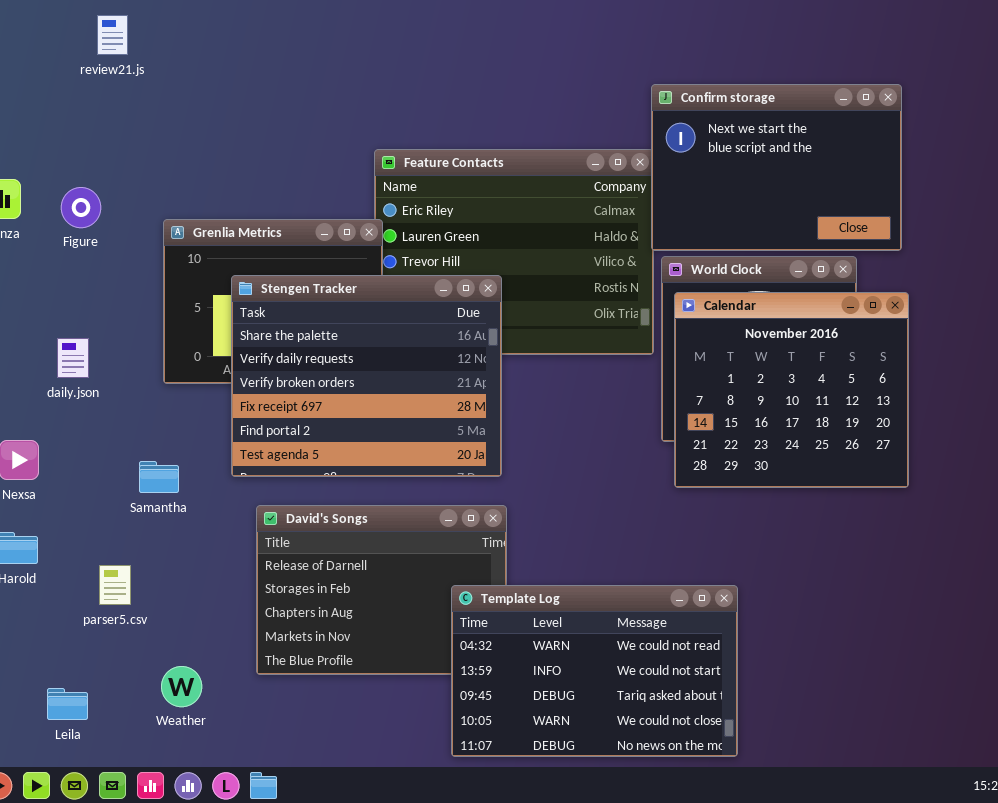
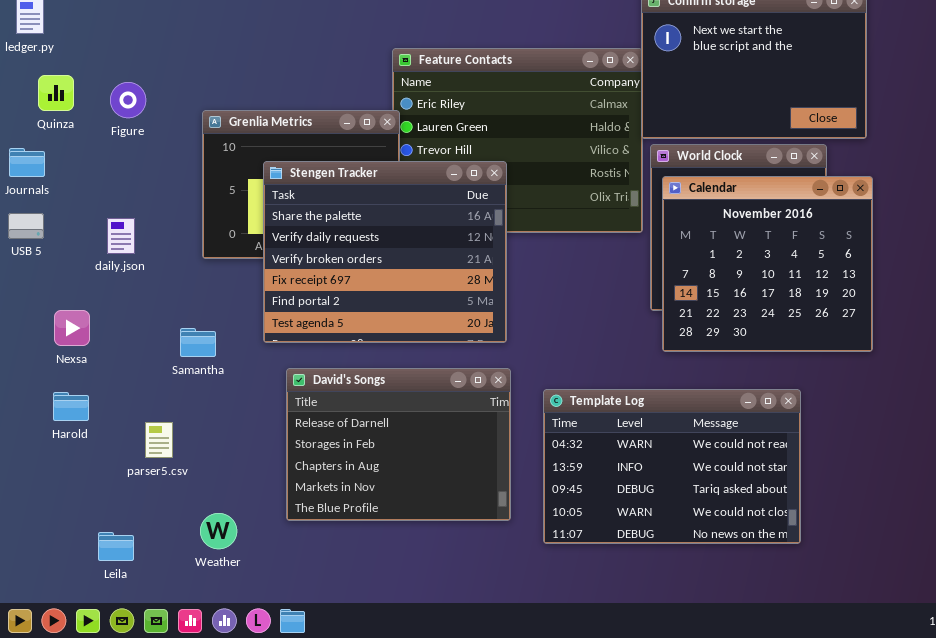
Template Log: [451,585,738,757] -> [543,389,801,544], moved

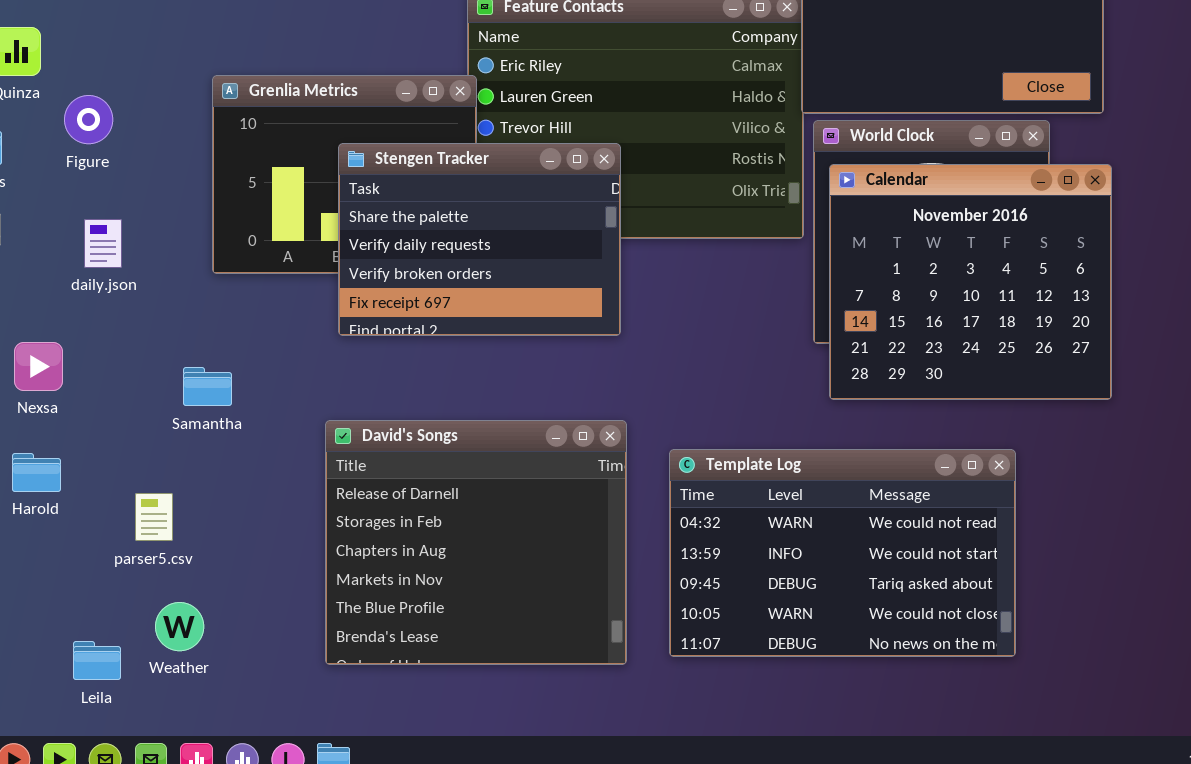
Figure: [110,82,146,118] -> [64,95,113,144], moved
Stengen Tracker: [263,161,507,343] -> [338,143,621,336], resized
David's Songs: [286,368,511,521] -> [325,420,627,665], resized
Weather: [200,513,237,549] -> [155,602,204,651], moved

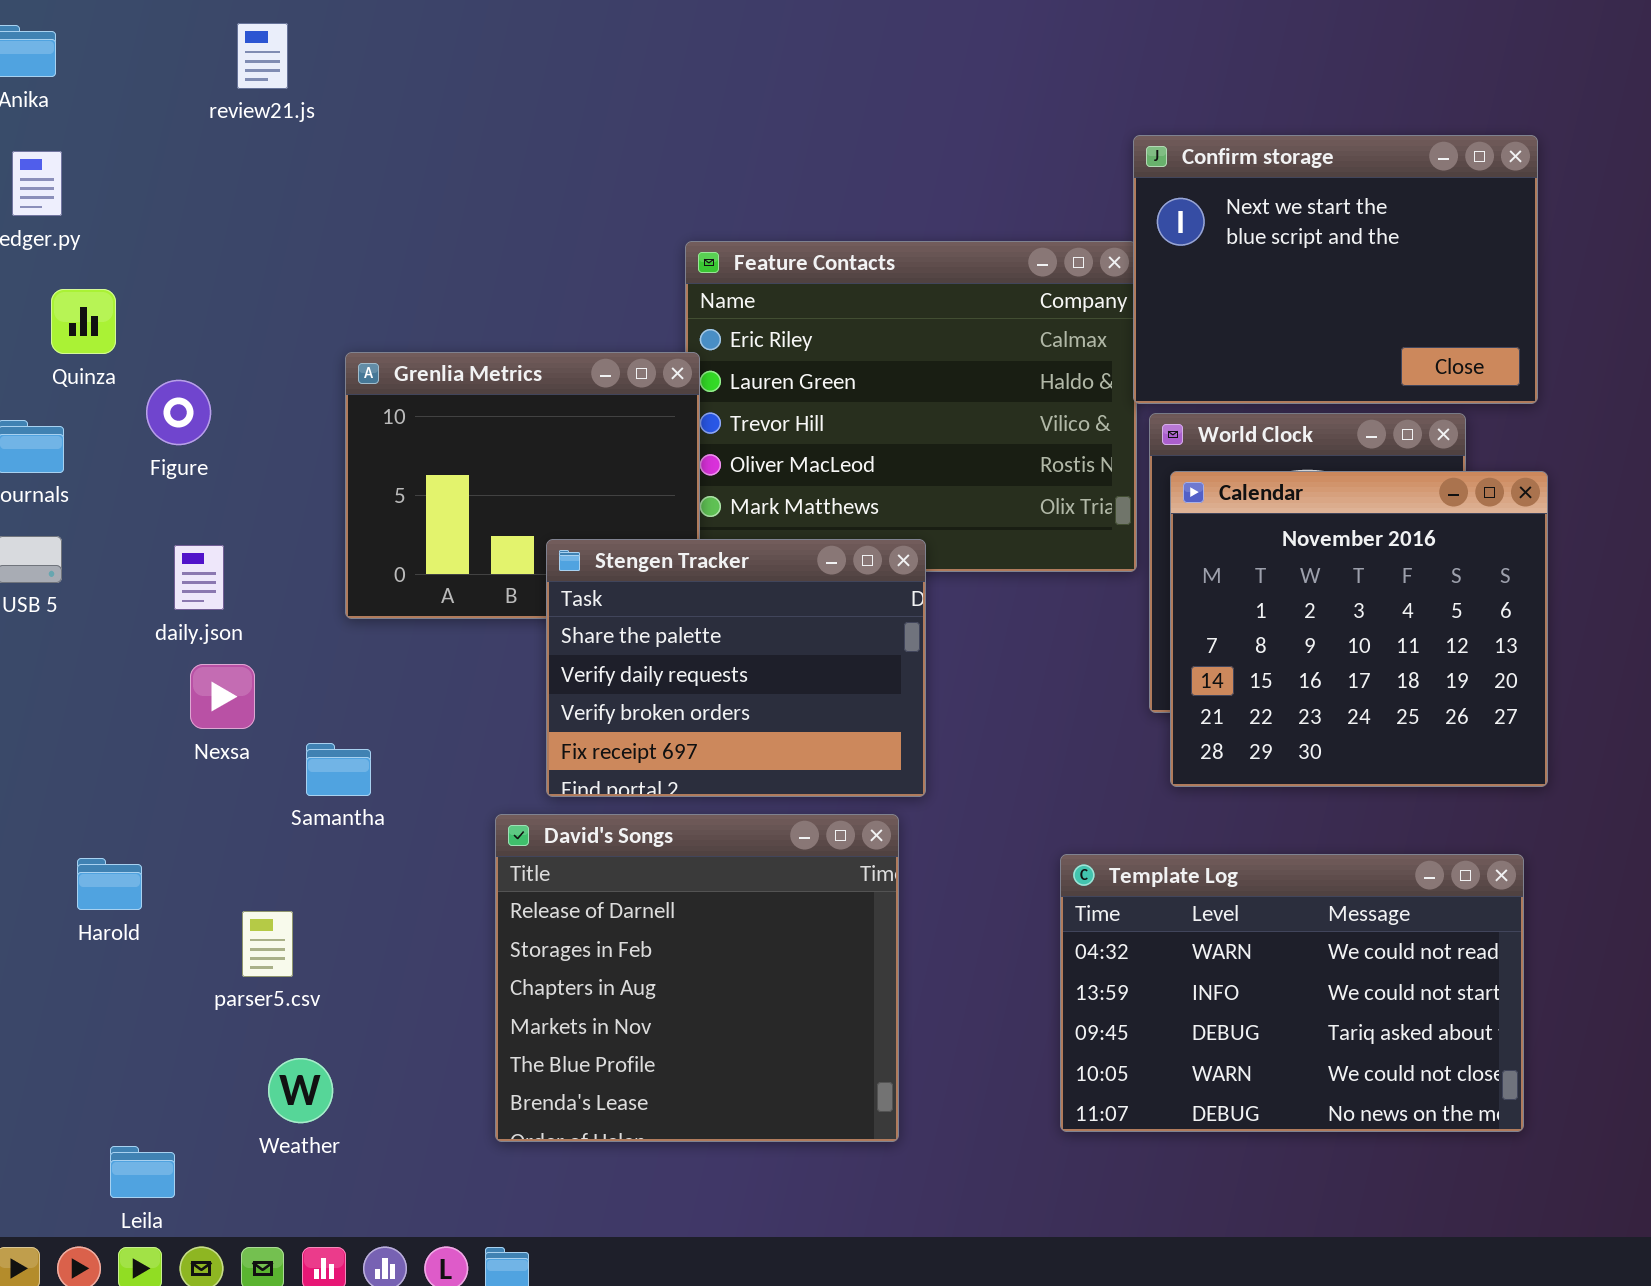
Stengen Tracker: [338,143,621,336] -> [546,539,926,797], moved
Nexsa: [14,342,63,391] -> [190,664,255,729], moved
Template Log: [669,449,1016,657] -> [1060,854,1524,1132], moved
Leila: [73,641,121,680] -> [110,1146,175,1198], moved

